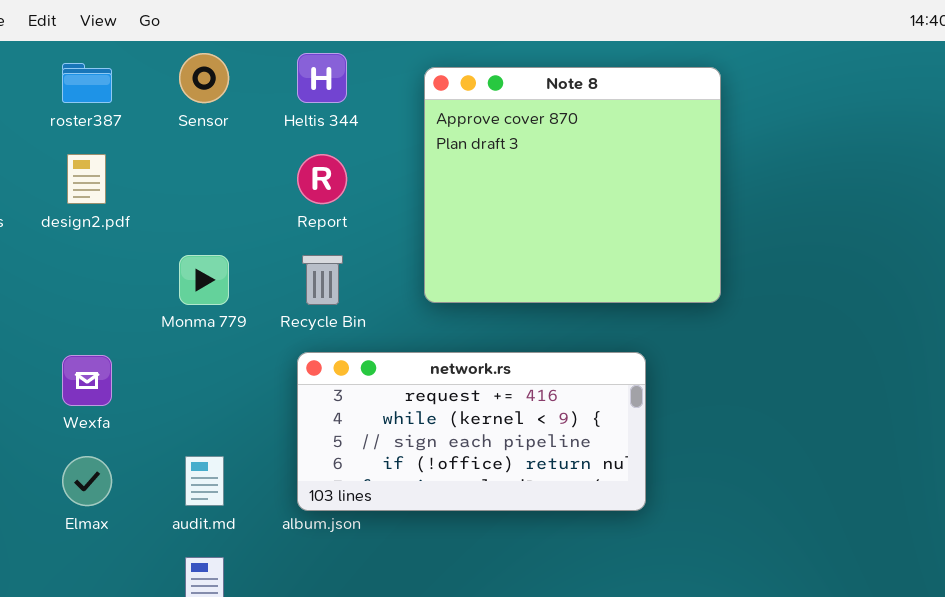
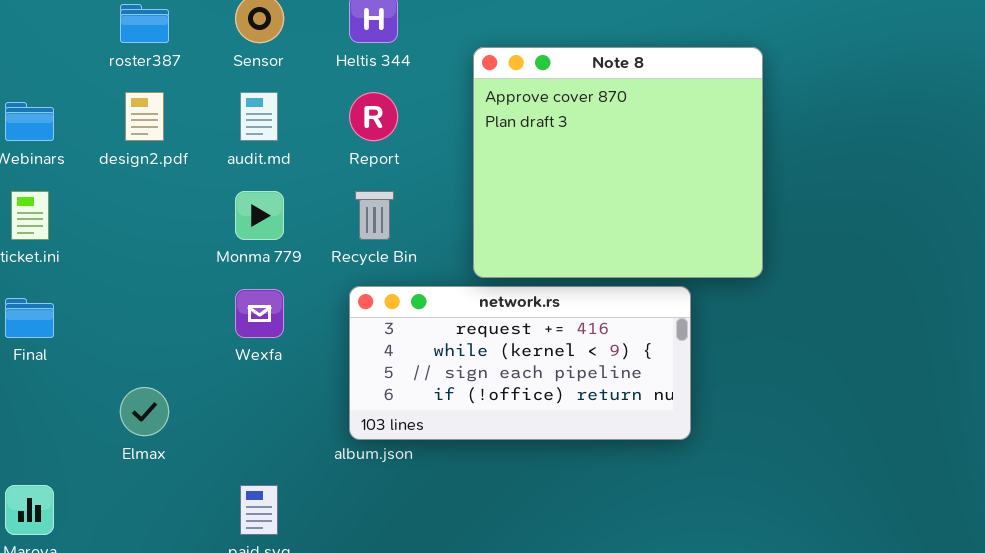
Note 8: [424,67,721,303] -> [473,47,763,278], moved
Wexfa: [62,355,112,406] -> [235,289,284,338], moved
audit.md: [185,456,224,506] -> [240,92,278,141], moved

